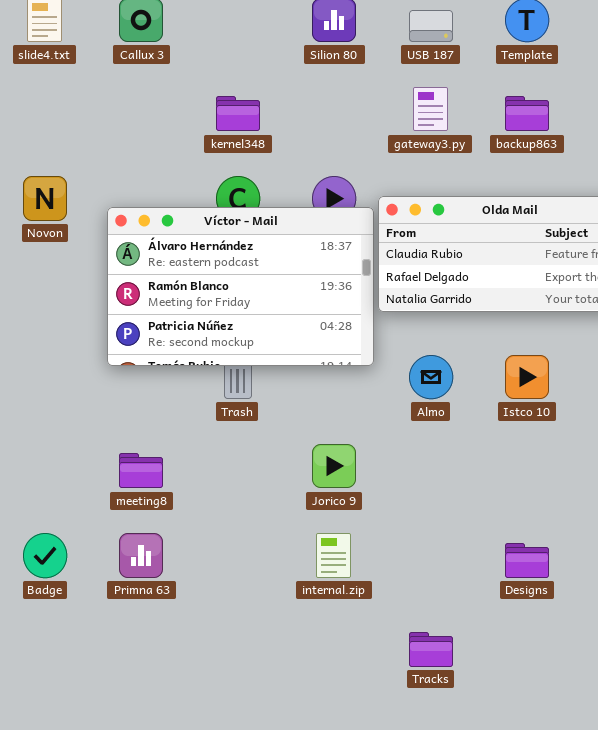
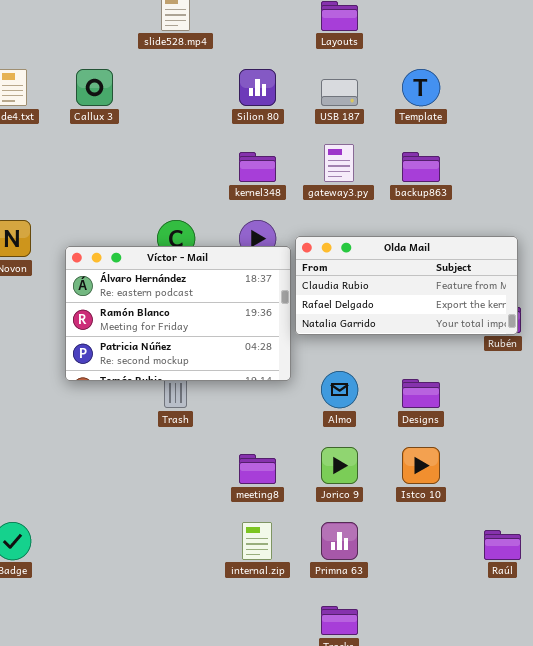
kernel348: [216,96,260,131] -> [239,152,276,182], moved
Istco 10: [505,355,549,399] -> [402,447,440,484], moved
Jorico 9: [312,444,356,488] -> [321,447,358,484], moved
meeting8: [119,453,163,488] -> [239,454,276,484], moved
Primna 63: [119,533,163,578] -> [321,522,358,560], moved
Designs: [505,543,549,578] -> [402,379,440,408], moved

